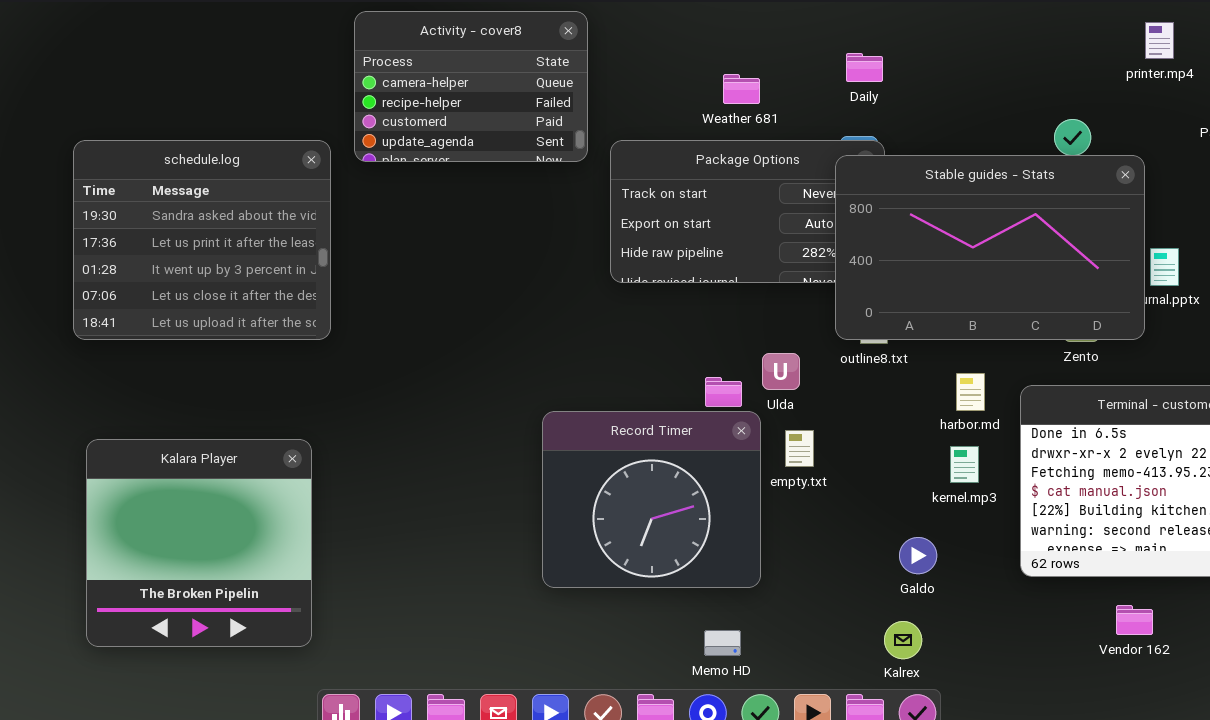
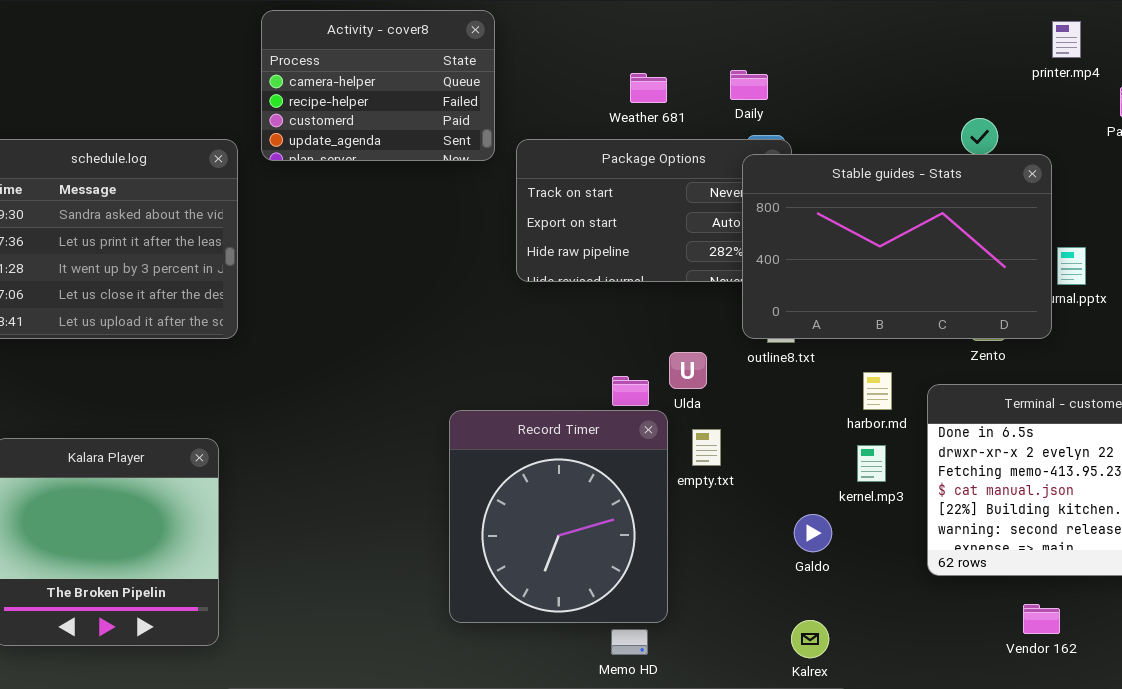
Daily: [846,53,883,82] -> [730,70,768,100], moved
Record Timer: [542,411,761,588] -> [449,410,668,623], resized
Galdo: [899,537,937,574] -> [794,514,832,552], moved

